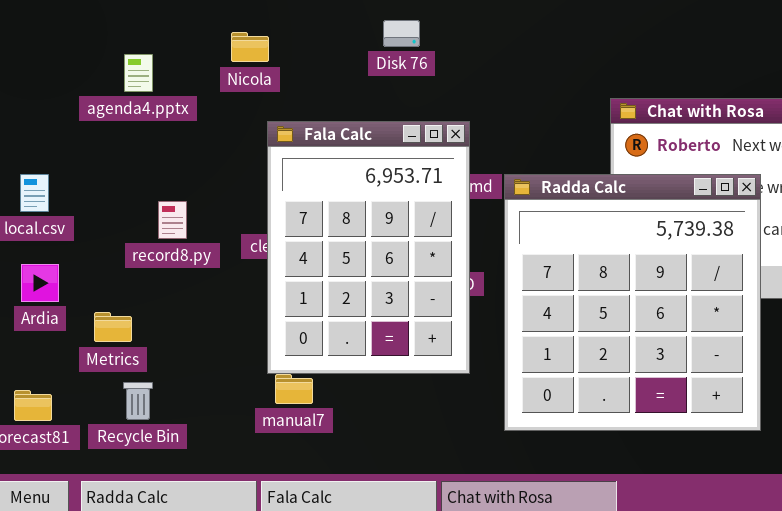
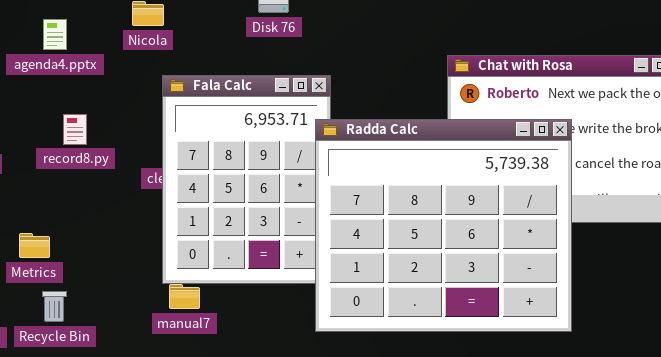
Radda Calc: [504,174,761,431] -> [315,119,572,332], resized
record8.py: [158,201,187,239] -> [63,114,87,145], moved

